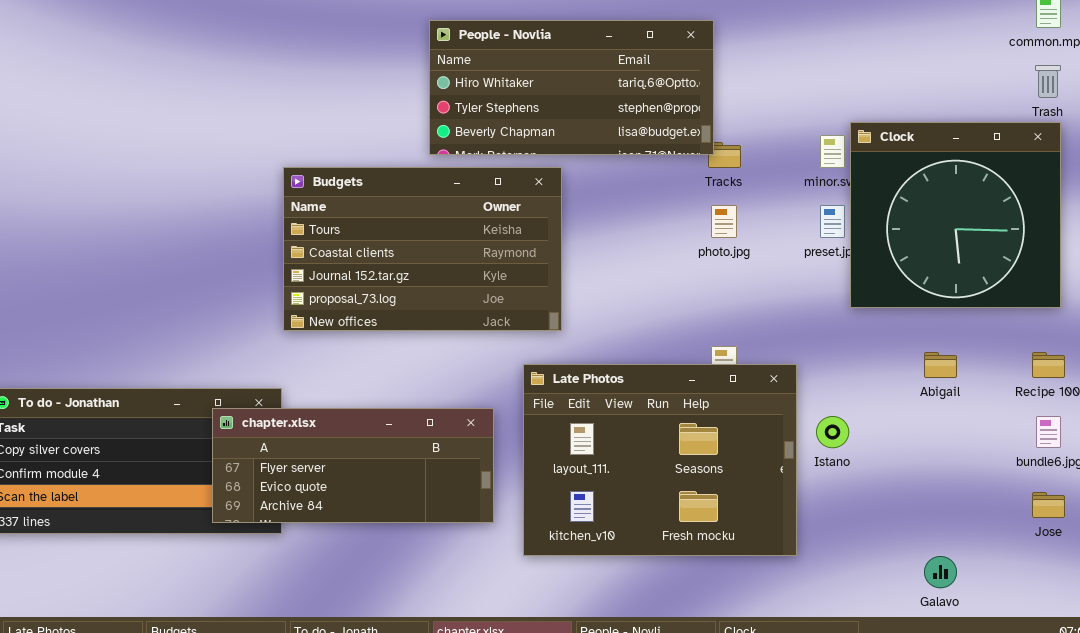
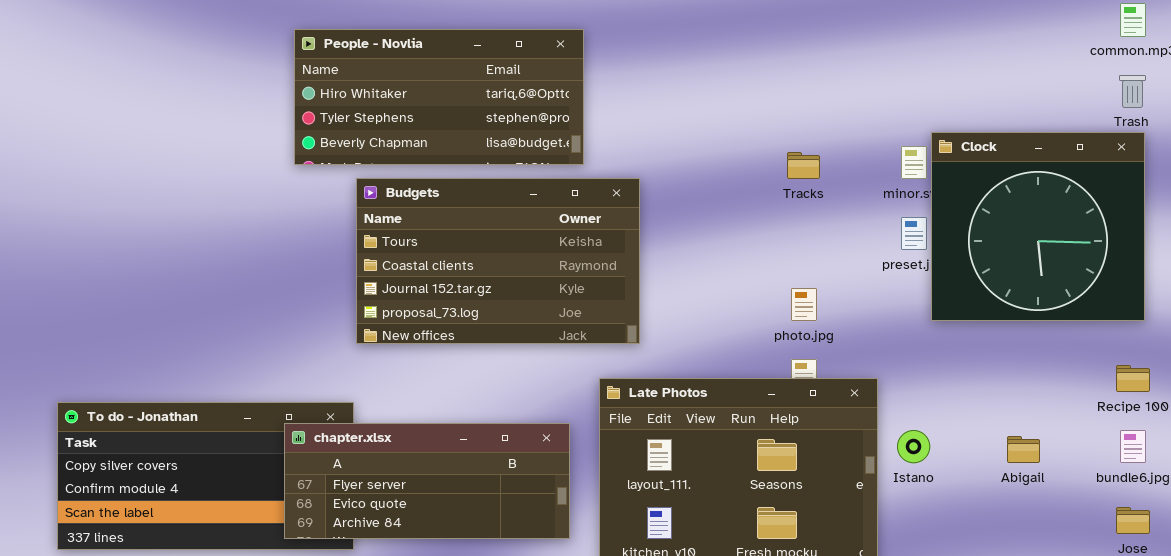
People - Novlia: [429,20,714,155] -> [294,29,584,165], moved
photo.jpg: [711,205,737,238] -> [791,288,817,321], moved
Abigail: [924,352,957,378] -> [1007,436,1040,463], moved

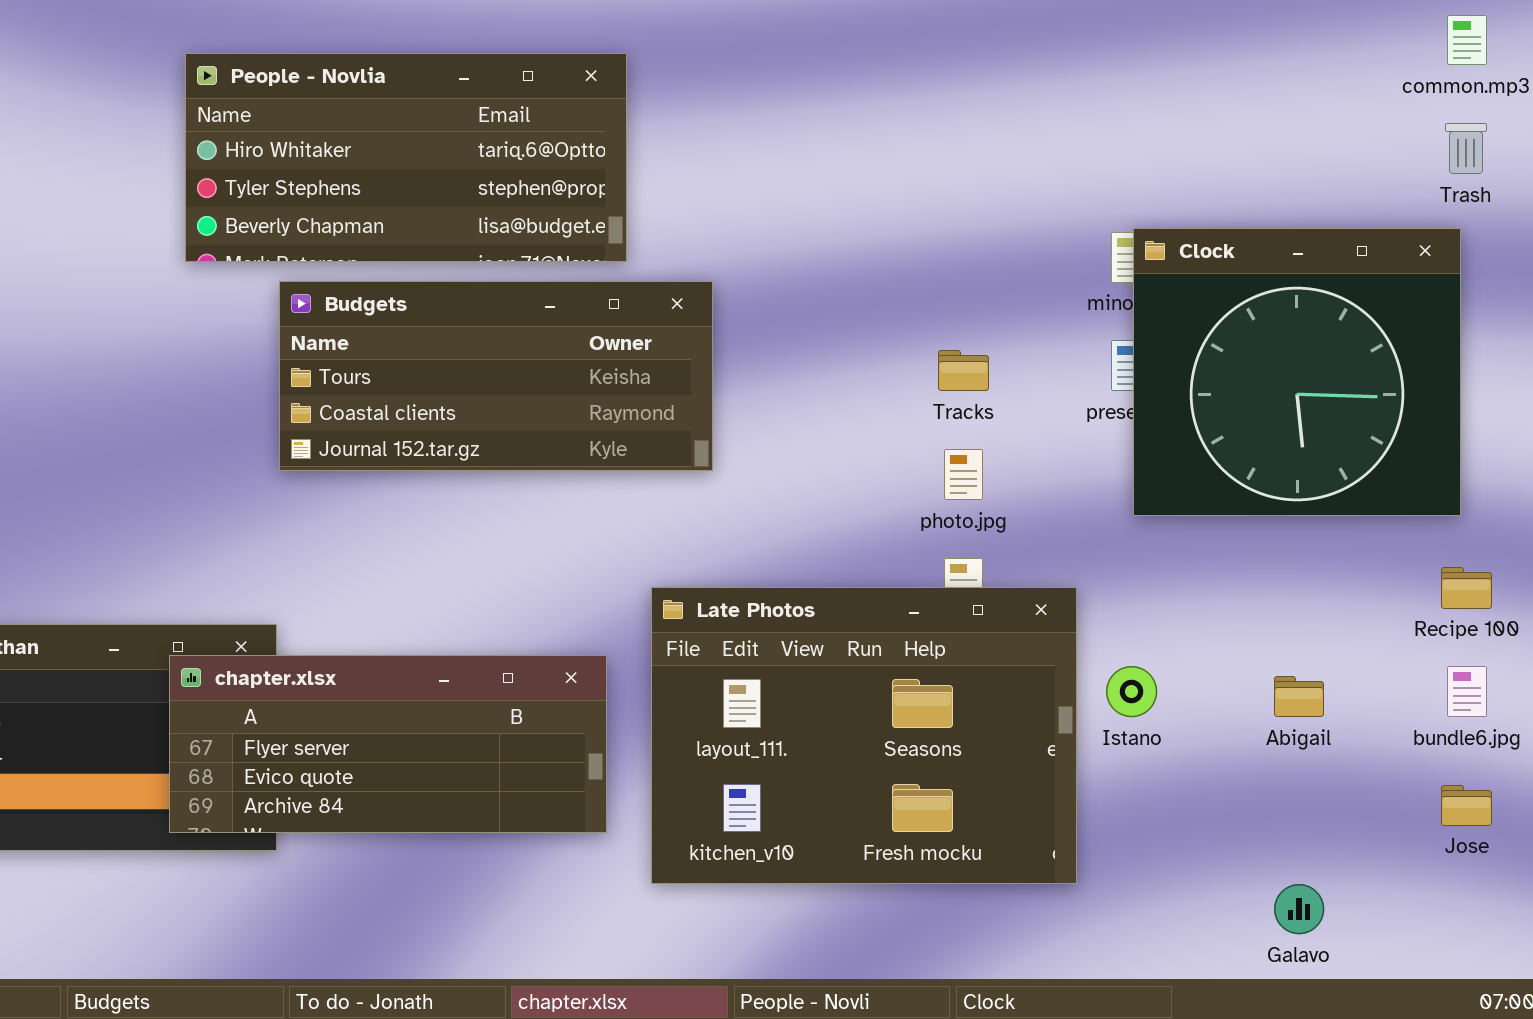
Clock: [931,132,1145,321] -> [1133,228,1461,516], moved
Tracks: [787,152,820,179] -> [938,350,989,391], moved
Budgets: [356,178,640,344] -> [279,281,713,471], resized

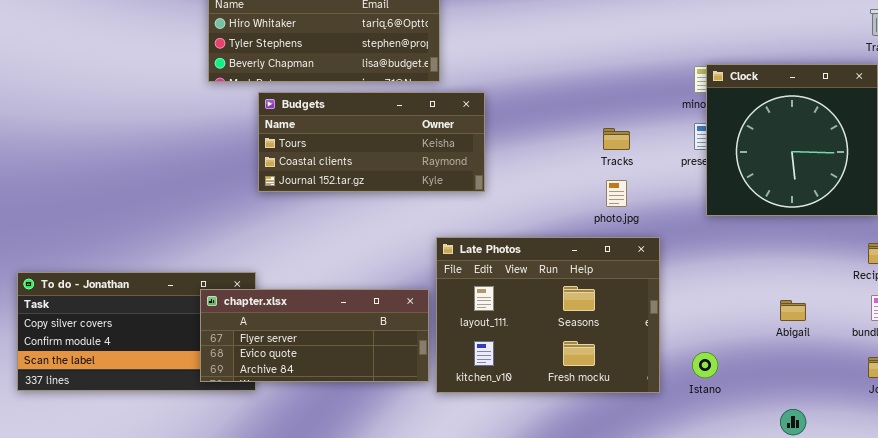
Late Photos: [651,587,1077,884] -> [436,237,660,393], moved
Istano: [1106,666,1157,717] -> [692,352,718,378], moved

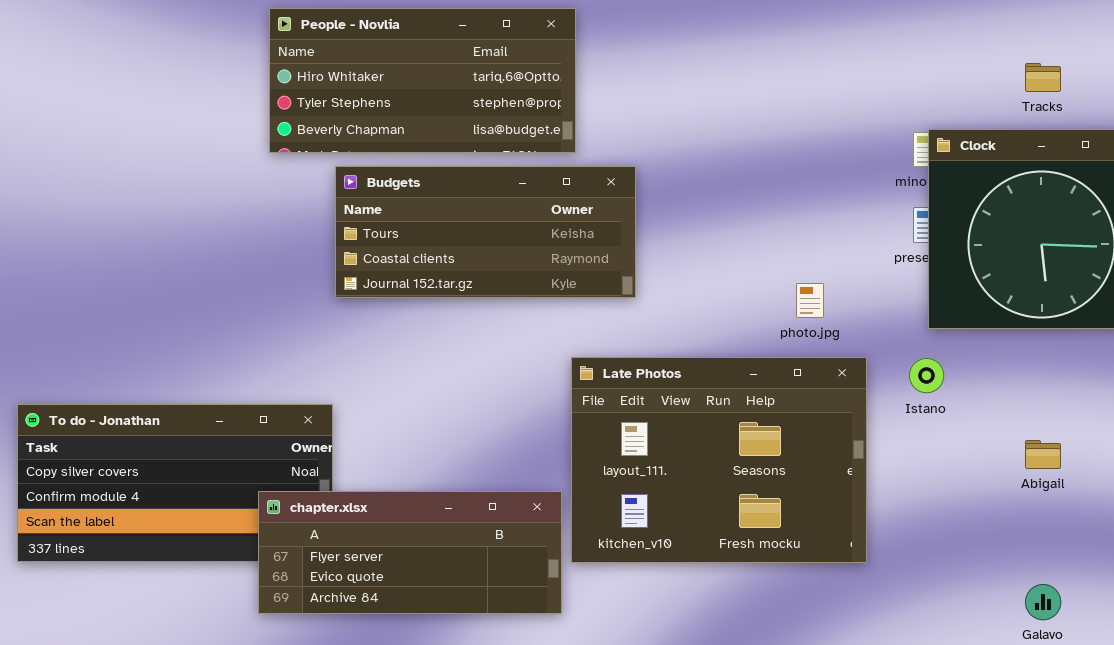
Tracks: [603,128,630,150] -> [1025,63,1061,92], moved
chapter.xlsx: [200,289,429,382] -> [258,491,562,614], moved
Istano: [692,352,718,378] -> [909,358,944,393], moved

